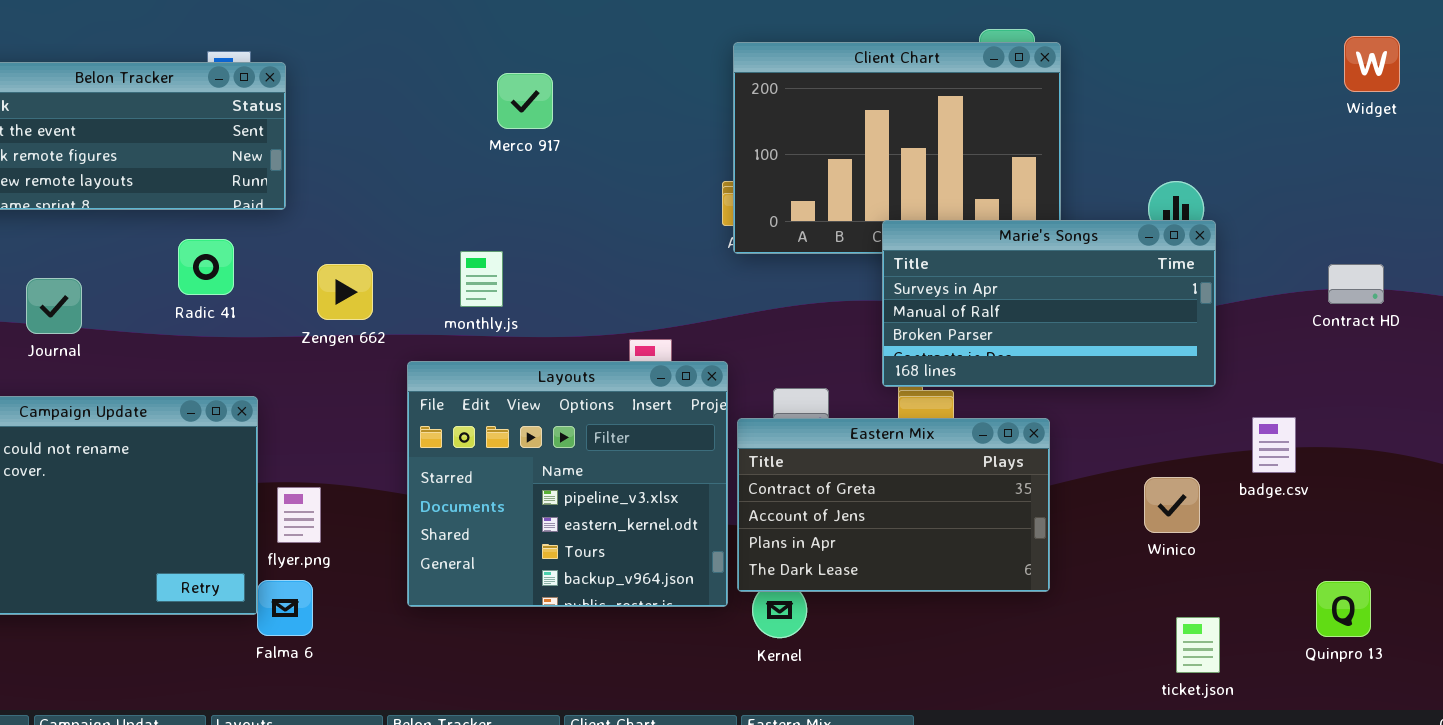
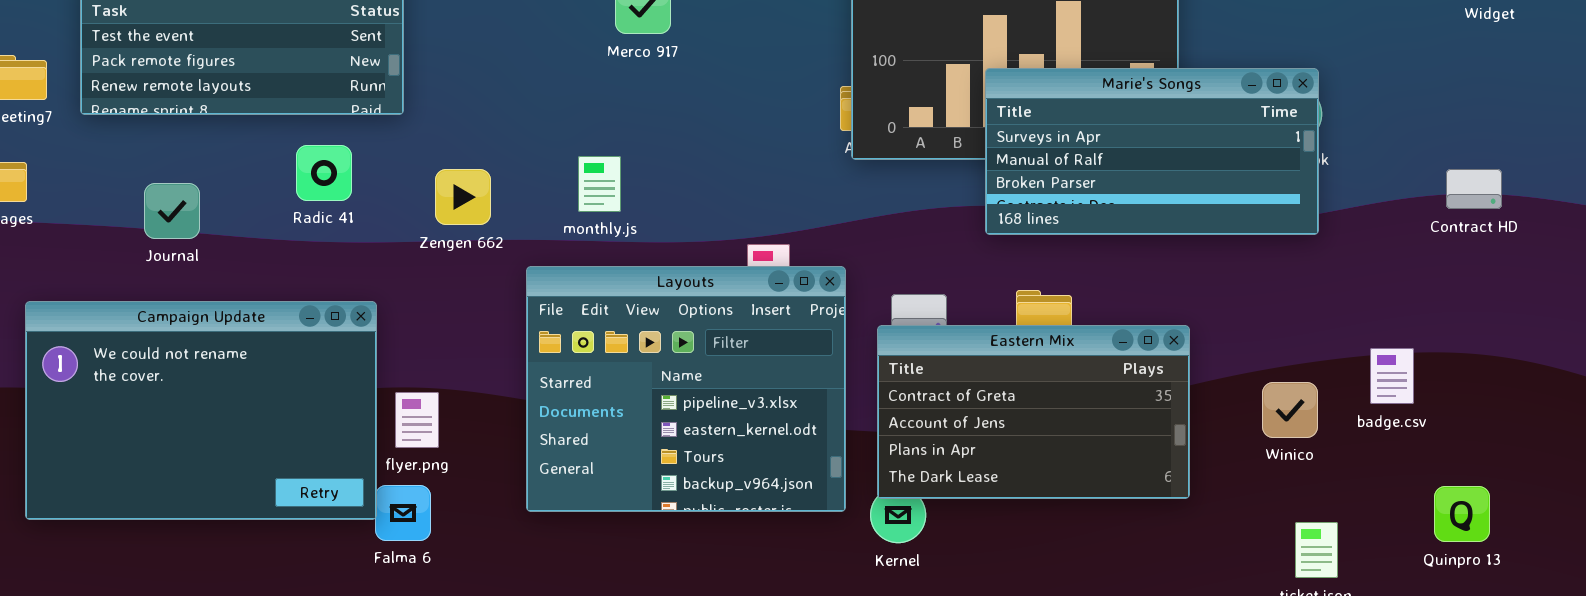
Marie's Songs: [882,220,1216,387] -> [985,68,1319,235], moved
badge.csv: [1252,417,1296,473] -> [1370,348,1414,404], moved
Eastern Mix: [737,418,1050,592] -> [877,325,1190,499], moved

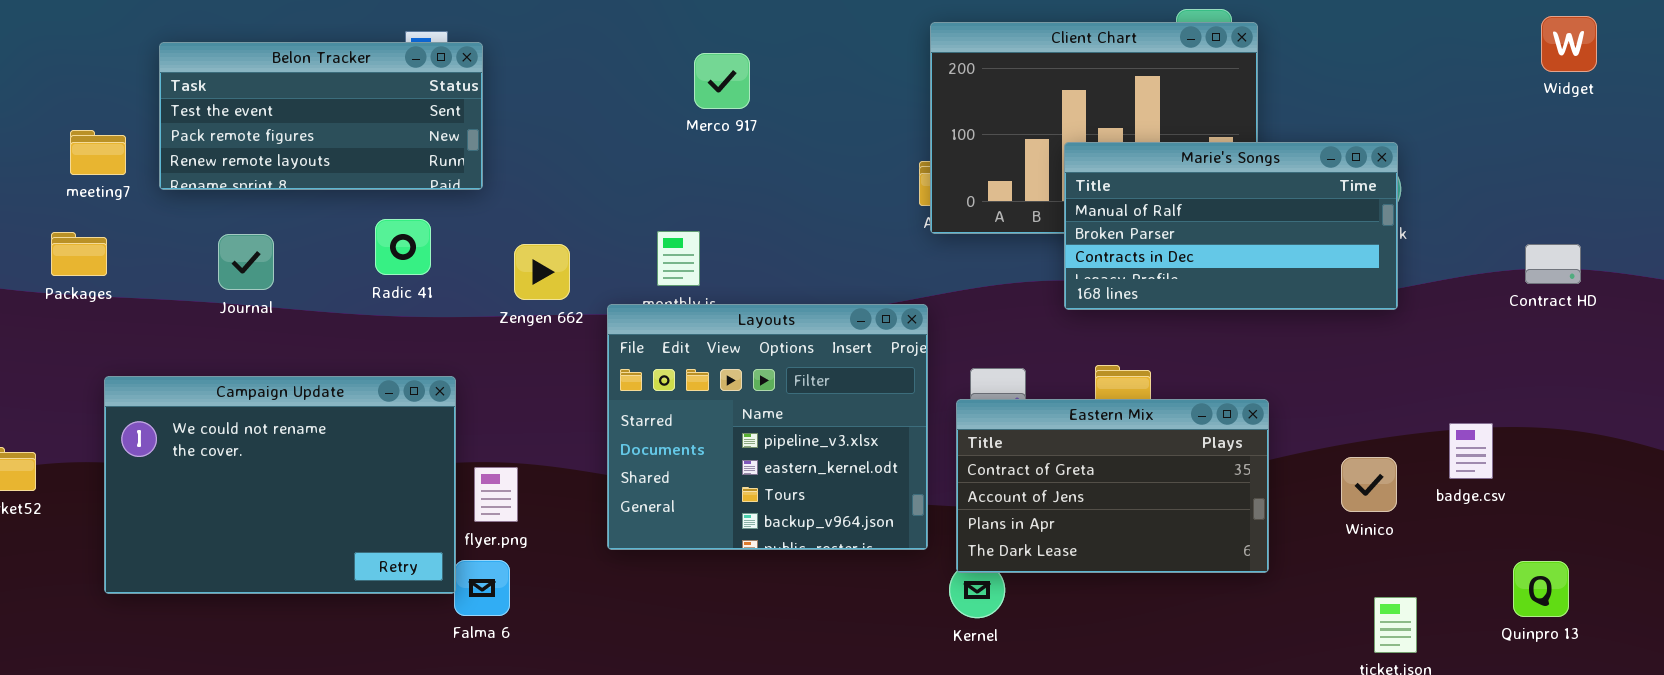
Marie's Songs: [985,68,1319,235] -> [1064,142,1398,310], scrolled down 1 row
Journal: [144,183,200,239] -> [218,234,274,290], moved
Layouts: [526,266,846,512] -> [607,304,928,550], moved

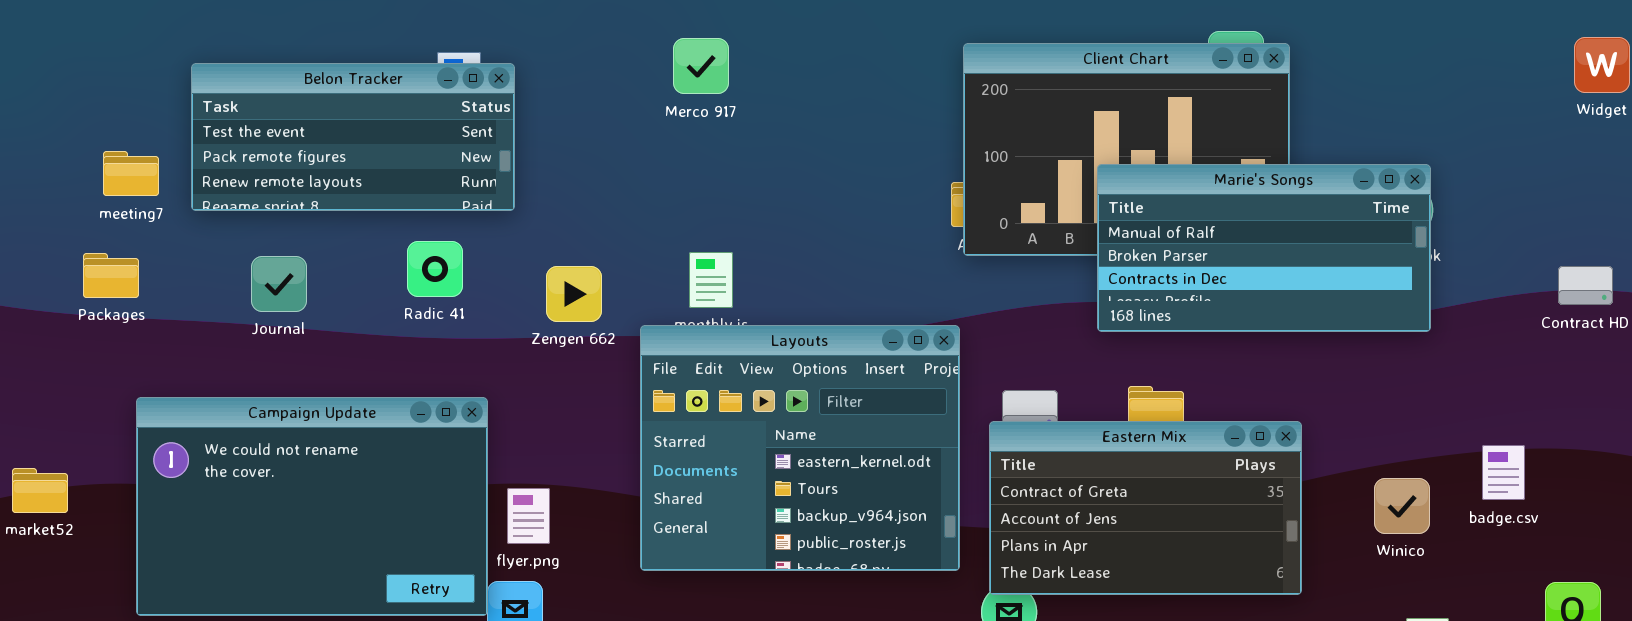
Merco 917: [694,53,750,109] -> [673,38,729,94], moved
Layouts: [607,304,928,550] -> [640,325,960,571], scrolled down 1 row

